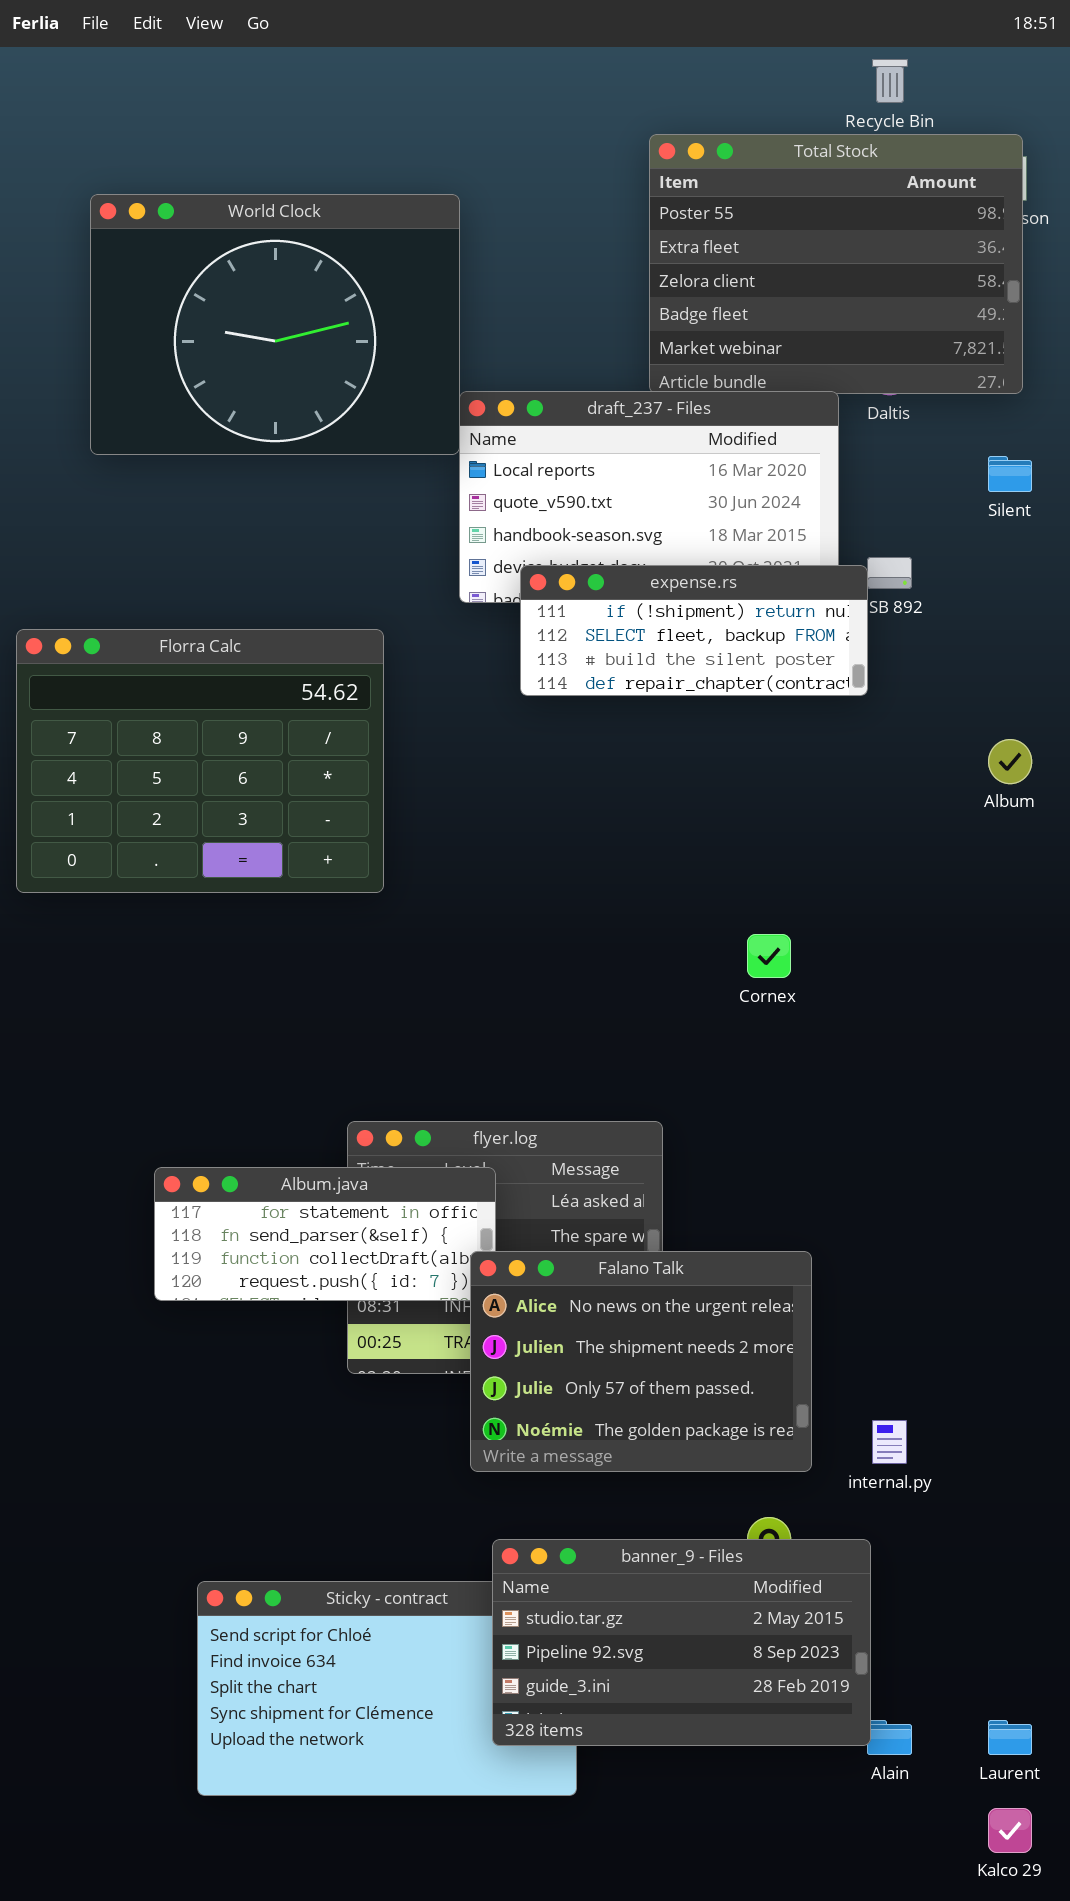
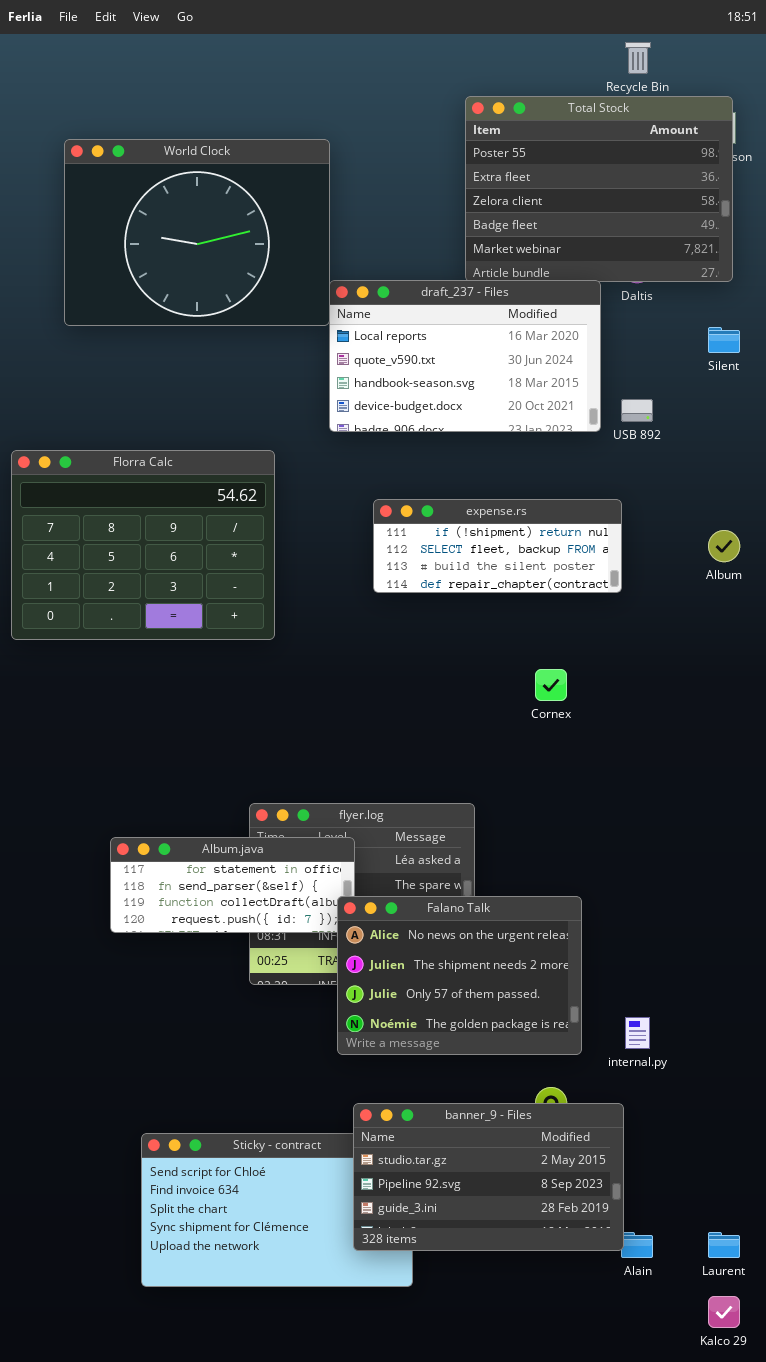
expense.rs: [520,565,868,696] -> [373,499,622,593], moved

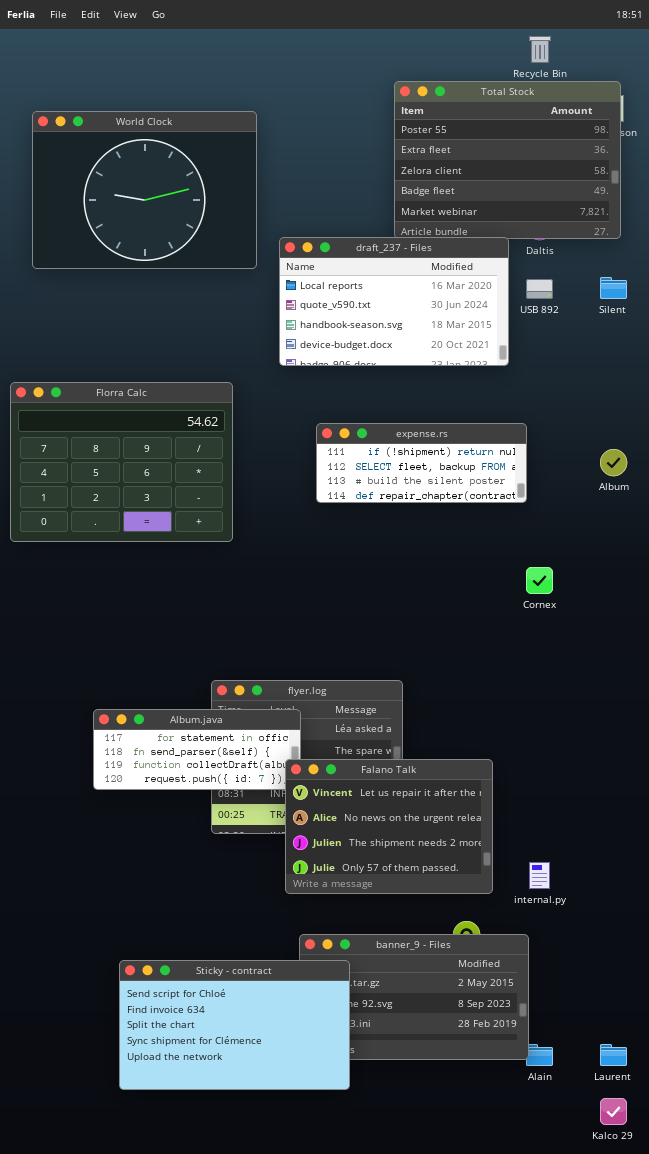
World Clock: [64,139,330,326] -> [32,111,257,269], moved
USB 892: [621,399,653,422] -> [526,279,553,299], moved
Cornex: [535,669,567,701] -> [526,567,553,594], moved
Falano Talk: [337,896,582,1055] -> [285,759,493,894], scrolled up 1 row
Sticky - contract: [141,1133,413,1287] -> [119,960,350,1090], raised

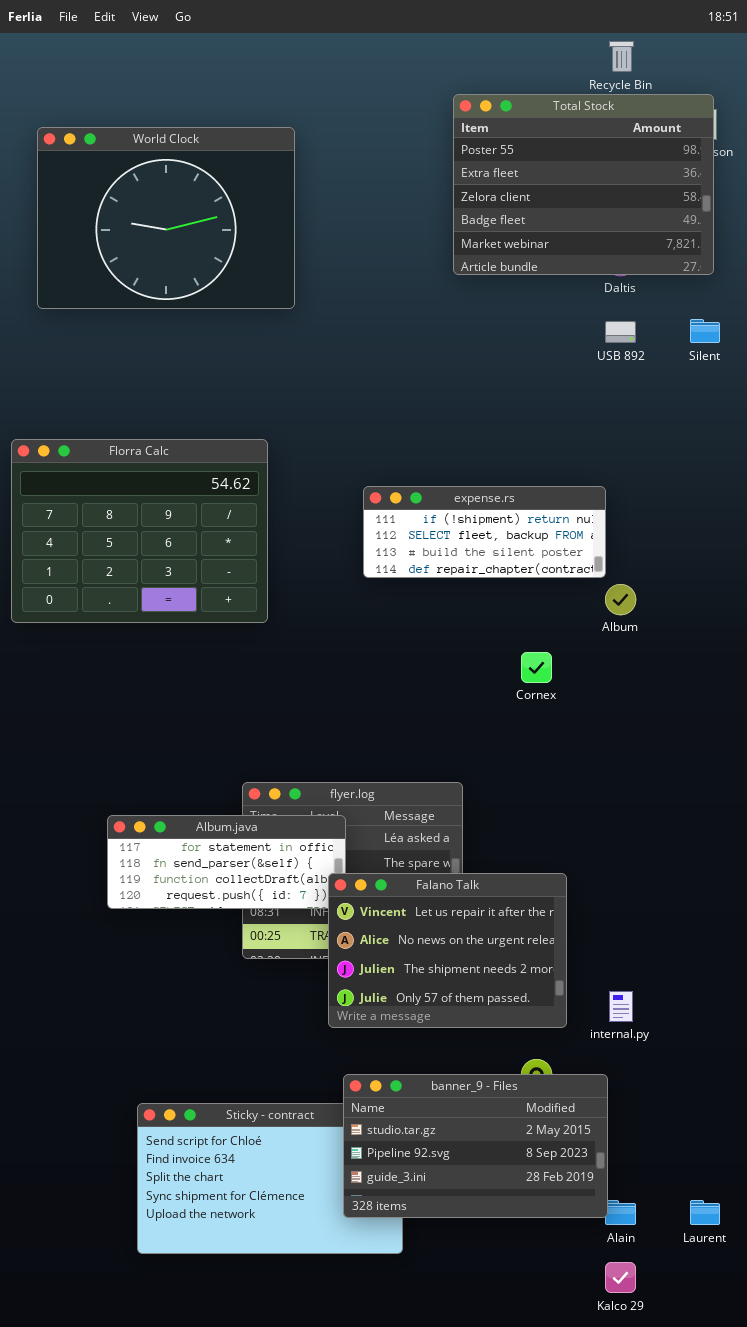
draft_237 - Files: [279,237,509,366] -> none, closed
Album: [600,449,627,476] -> [605,584,636,615], moved
Cornex: [526,567,553,594] -> [521,652,552,683], moved
banner_9 - Files: [299,934,529,1060] -> [343,1074,608,1218], raised
Kalco 29: [600,1098,627,1125] -> [605,1262,636,1293], moved

